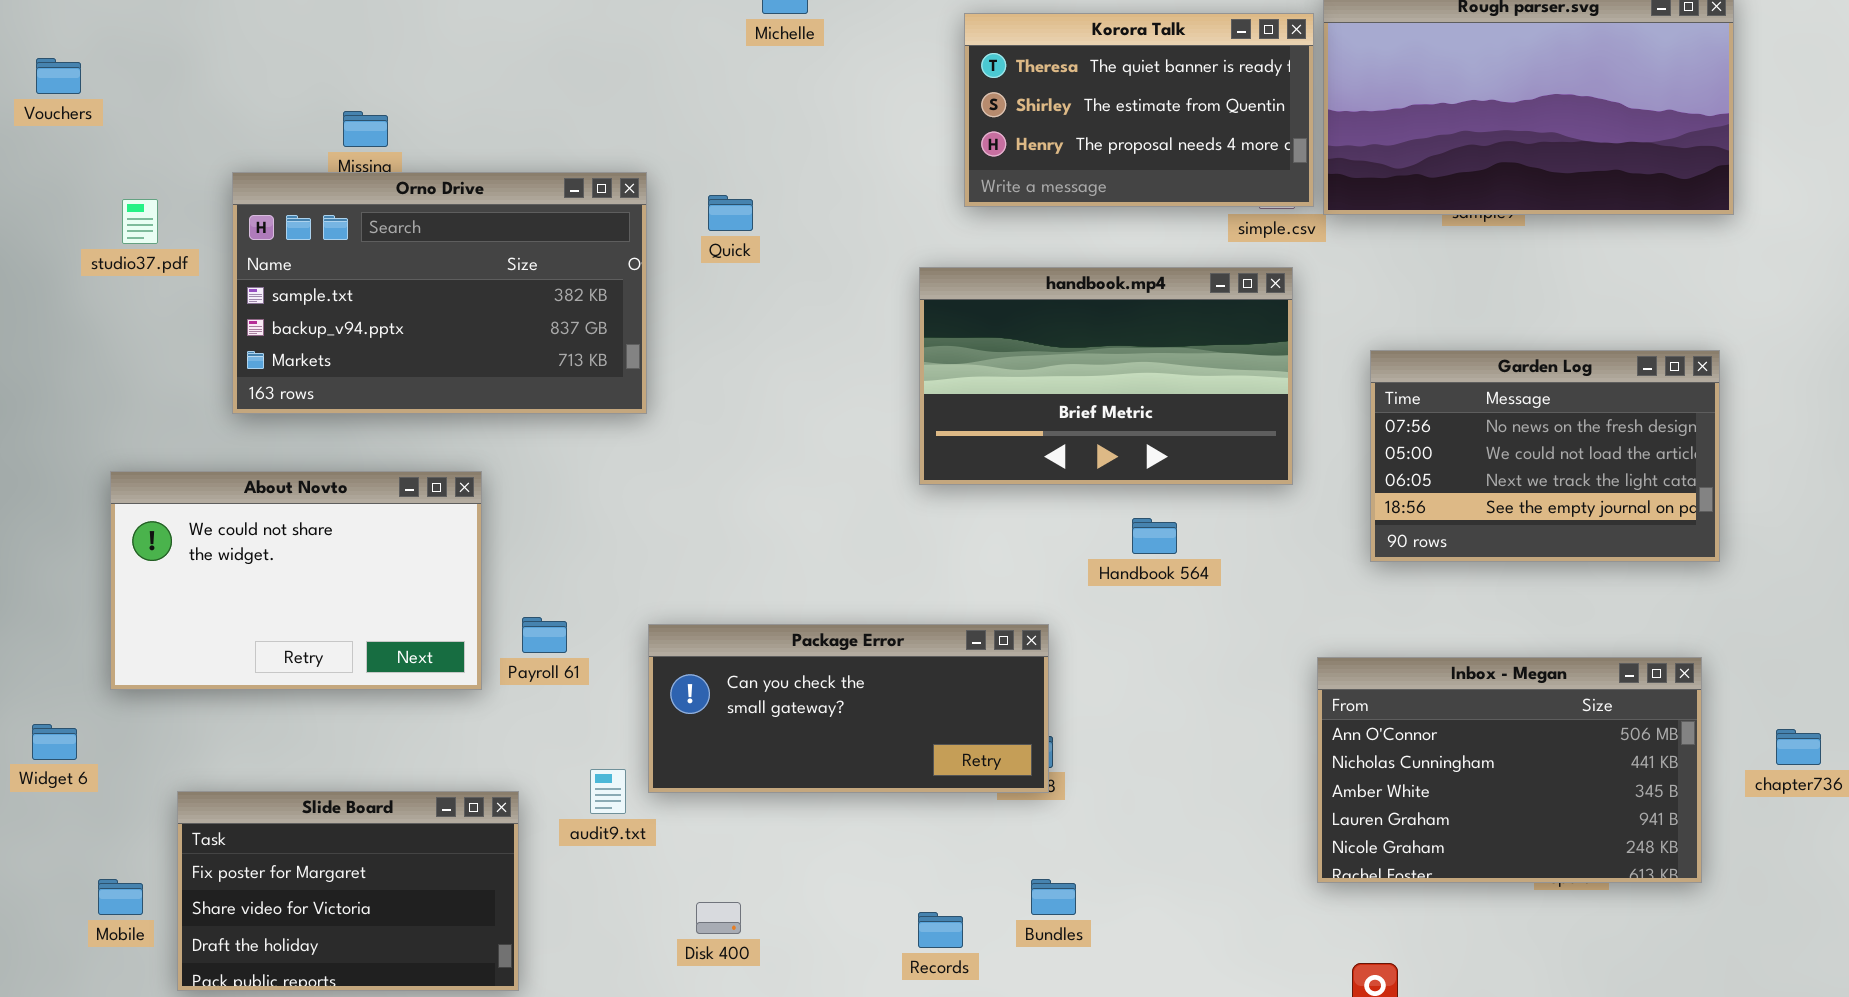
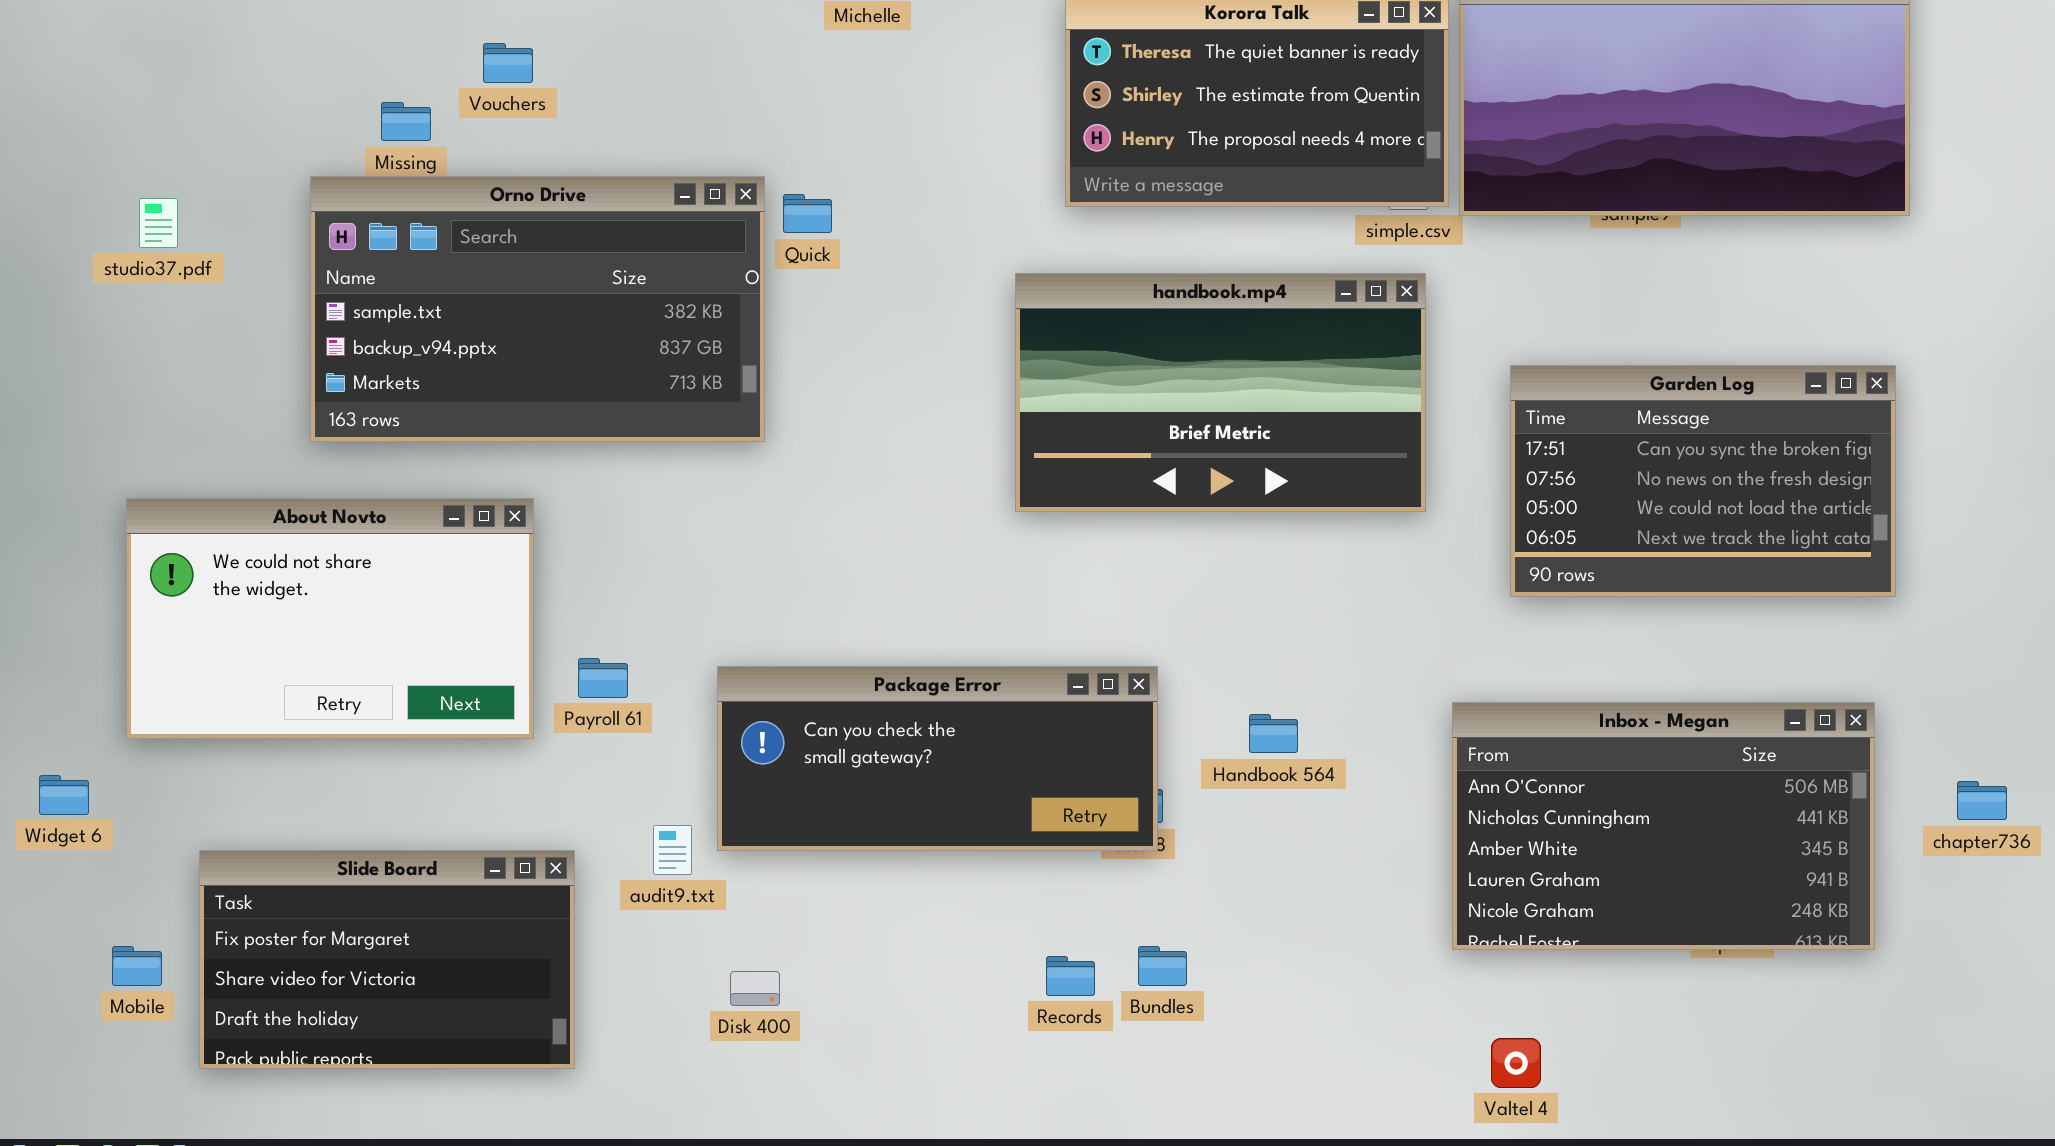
Vouchers: [36,58,81,94] -> [483,43,533,83], moved
Orno Drive: [232,172,647,414] -> [310,176,765,442], moved
Garden Log: [1370,350,1720,562] -> [1510,365,1896,597], scrolled up 1 row
Handbook 564: [1132,518,1177,554] -> [1249,714,1298,753], moved
Disk 400: [696,902,741,934] -> [730,971,780,1006], moved
Records: [918,912,963,948] -> [1046,956,1095,996], moved

